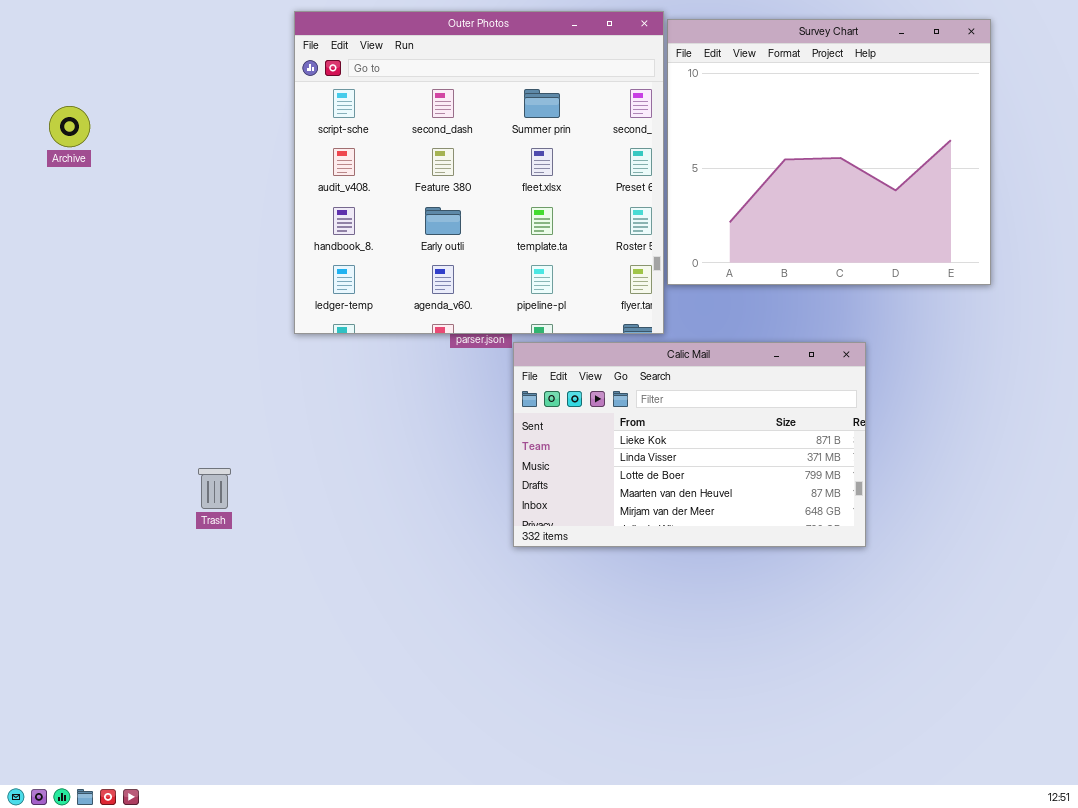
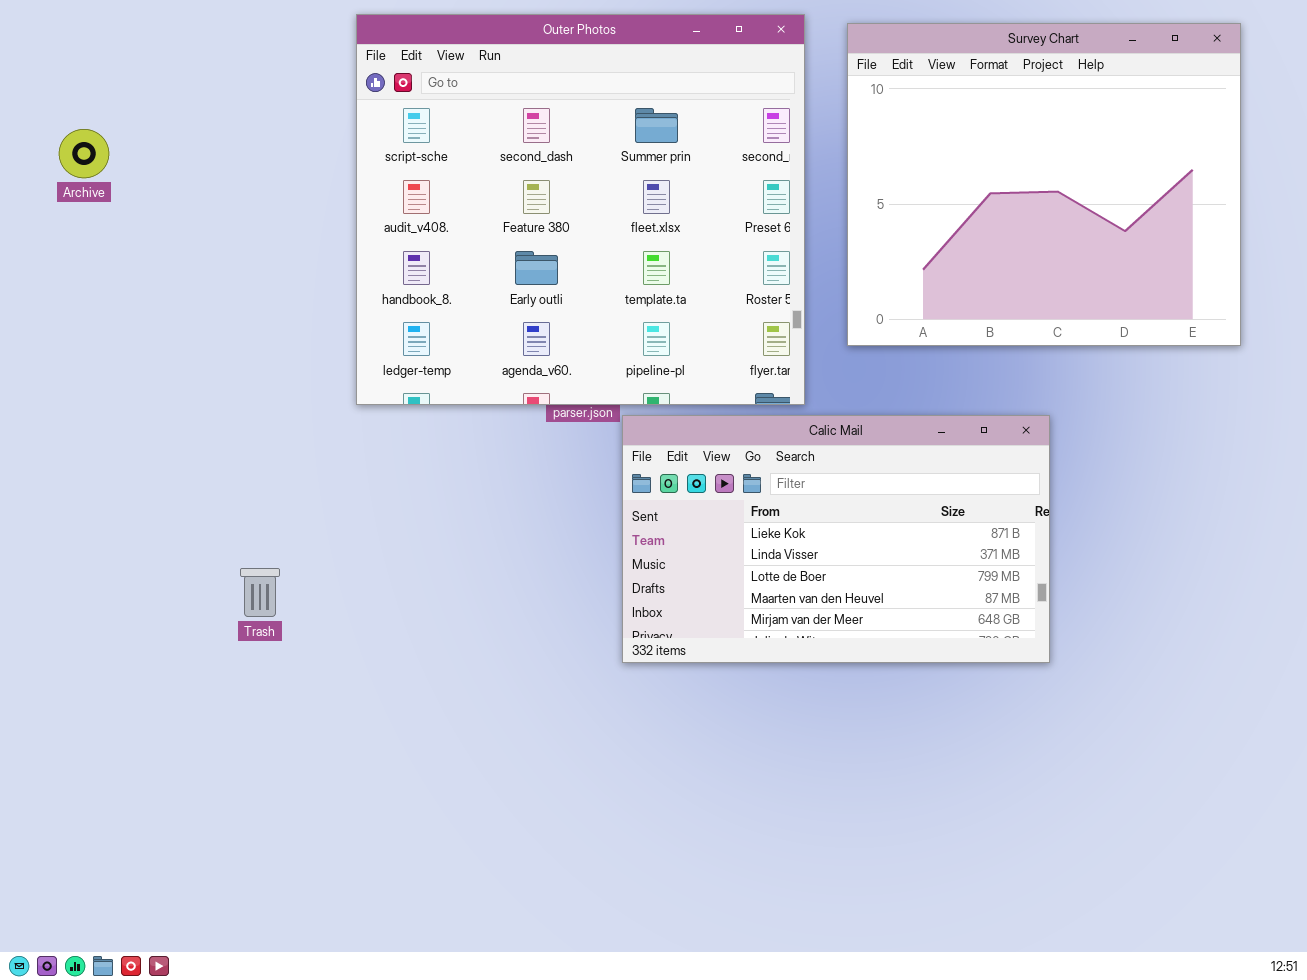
Survey Chart: [667,19,991,285] -> [847,23,1241,346], moved

